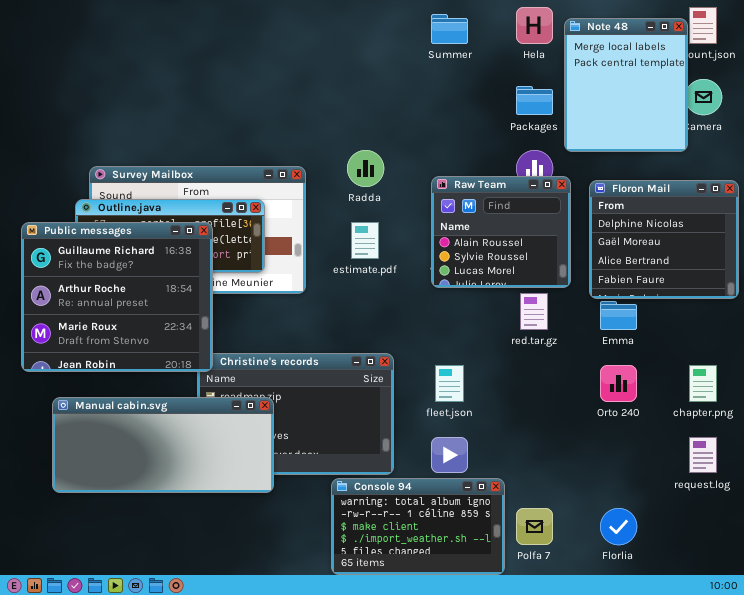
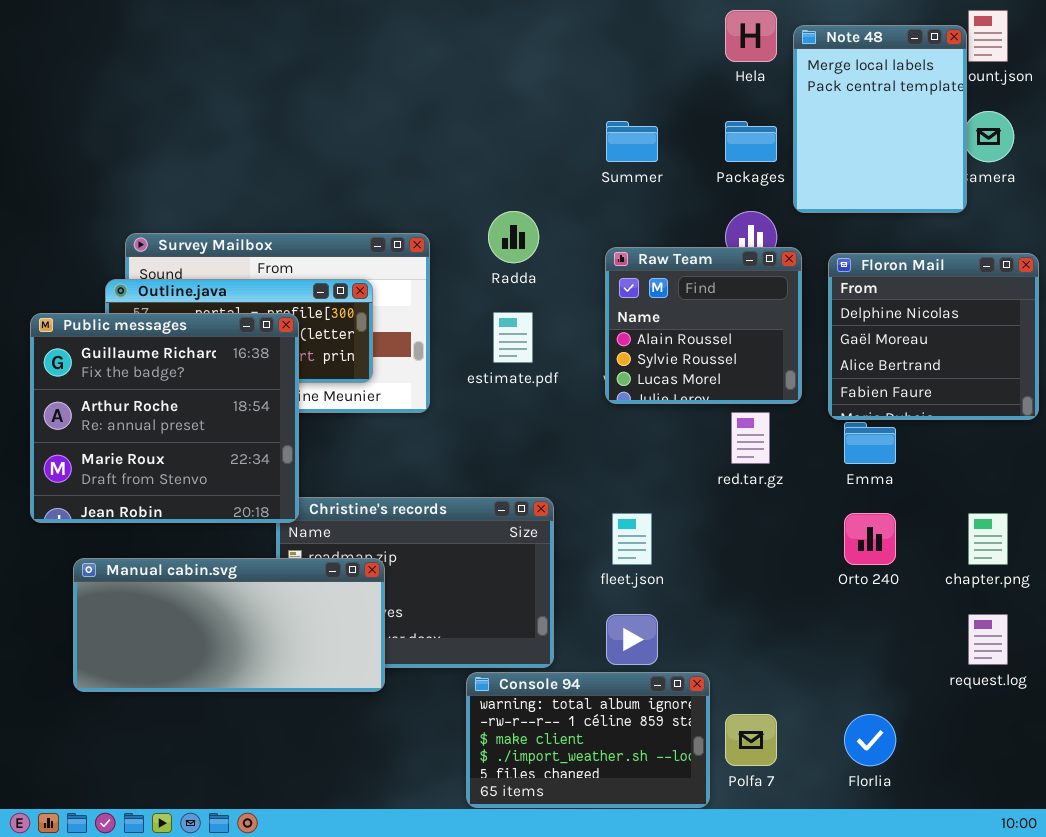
Summer: [431,14,468,44] -> [606,121,658,162], moved

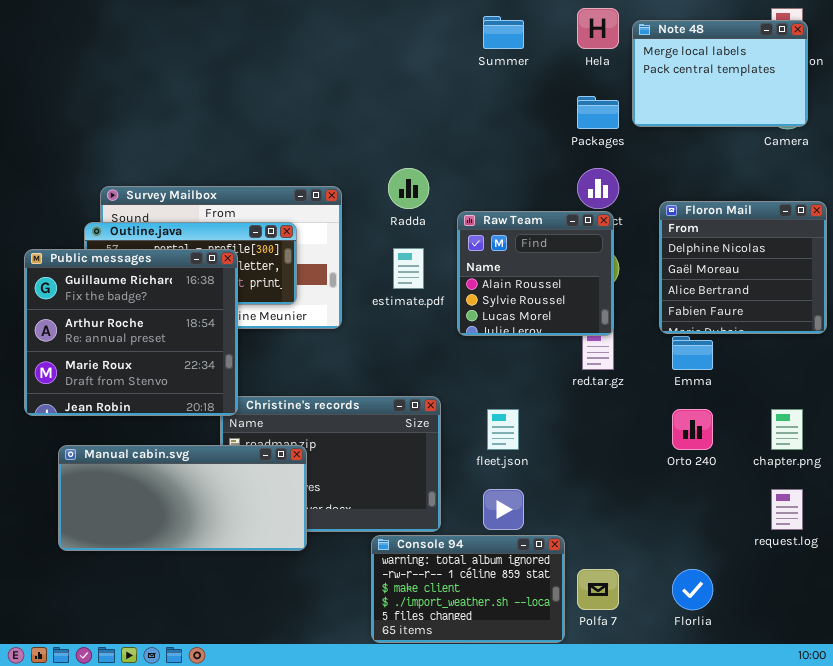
Note 48: [793,25,967,213] -> [632,20,808,127], resized
Summer: [606,121,658,162] -> [483,16,524,49], moved
Raw Team: [605,247,802,404] -> [457,211,614,336], moved

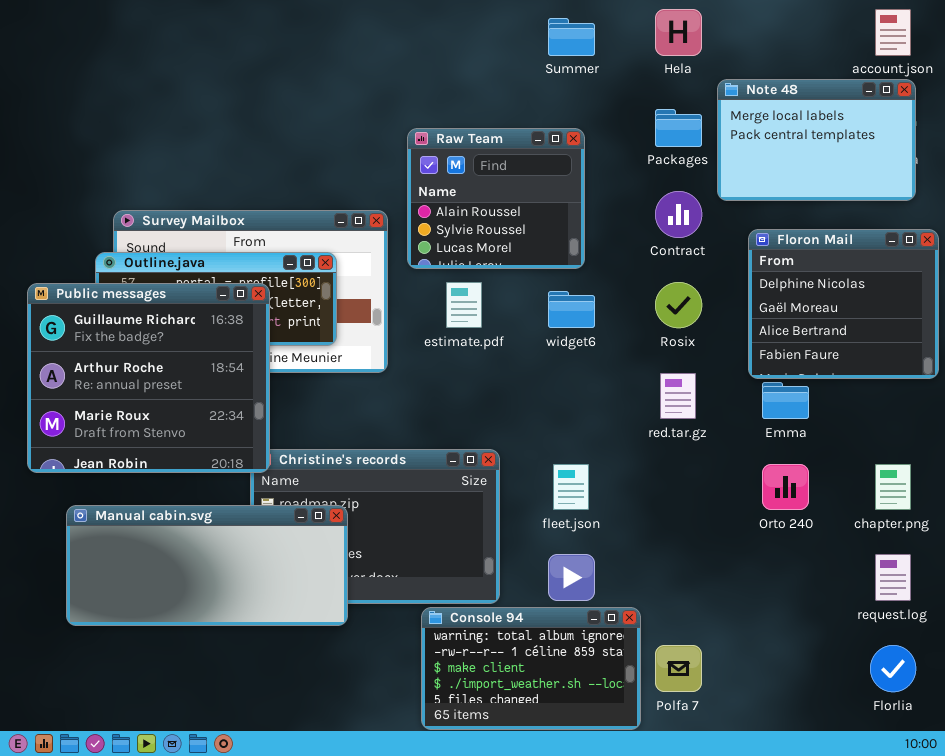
Note 48: [632,20,808,127] -> [717,79,916,201], moved
Raw Team: [457,211,614,336] -> [407,128,585,269], moved
Florlia: [672,569,713,610] -> [870,645,916,692], moved

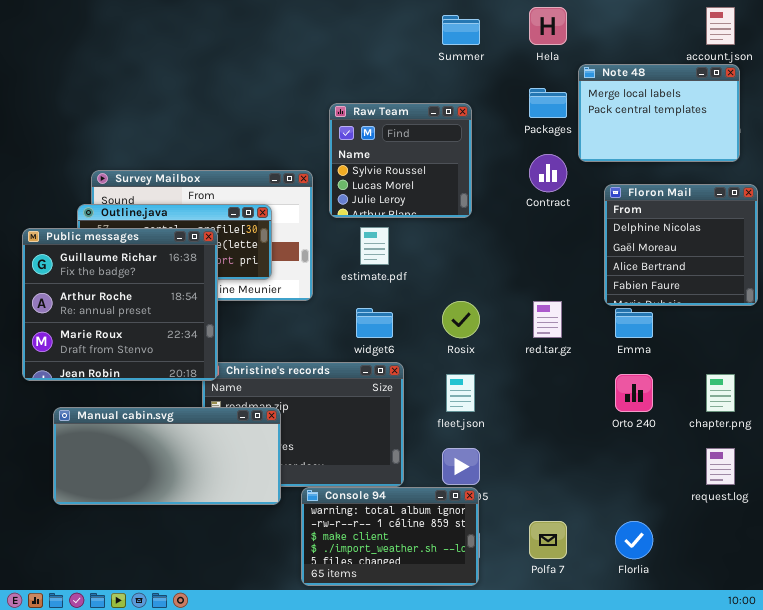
Raw Team: [407,128,585,269] -> [329,103,472,218], scrolled down 1 row
Rosix: [655,282,702,328] -> [442,301,480,338], moved
widget6: [548,291,595,328] -> [356,308,393,338], moved
Console 94: [421,607,641,730] -> [301,487,479,586], moved
Florlia: [870,645,916,692] -> [615,521,653,559], moved

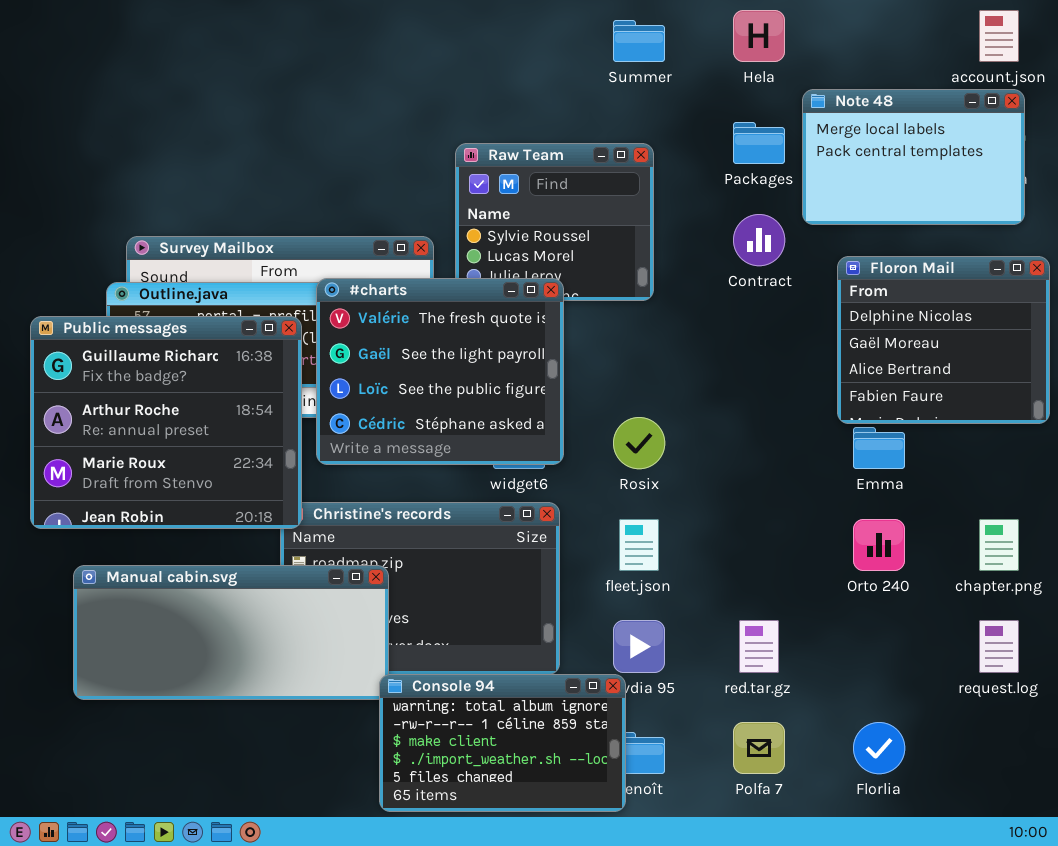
#charts: none -> [316,278,564,465], opened
red.tar.gz: [533,301,562,338] -> [739,620,779,673], moved
Console 94: [301,487,479,586] -> [379,674,626,812], moved

